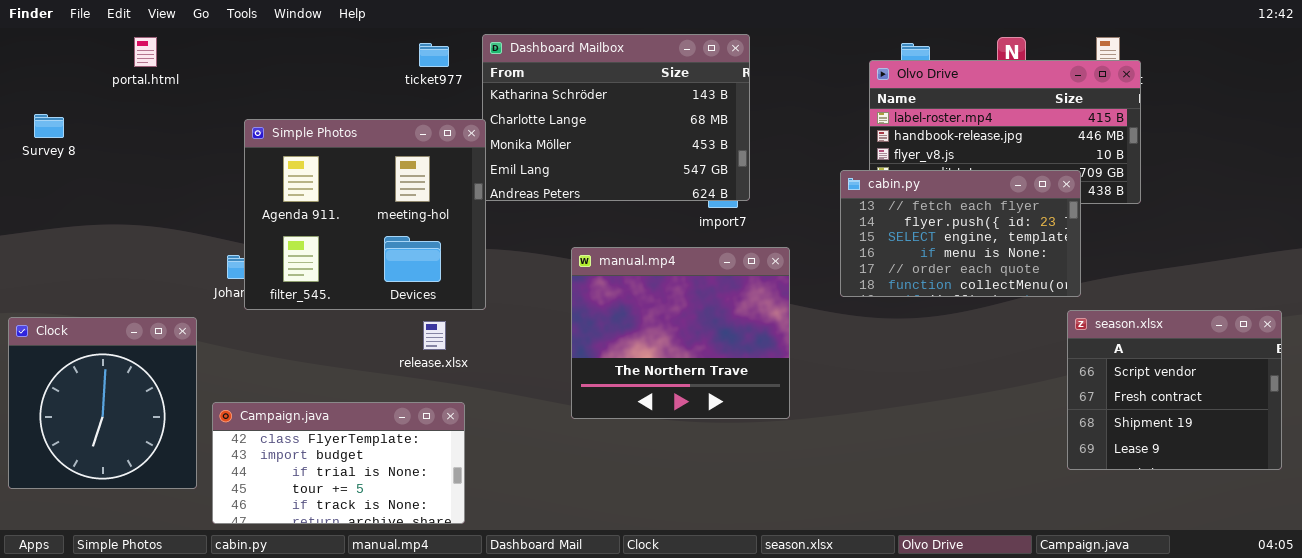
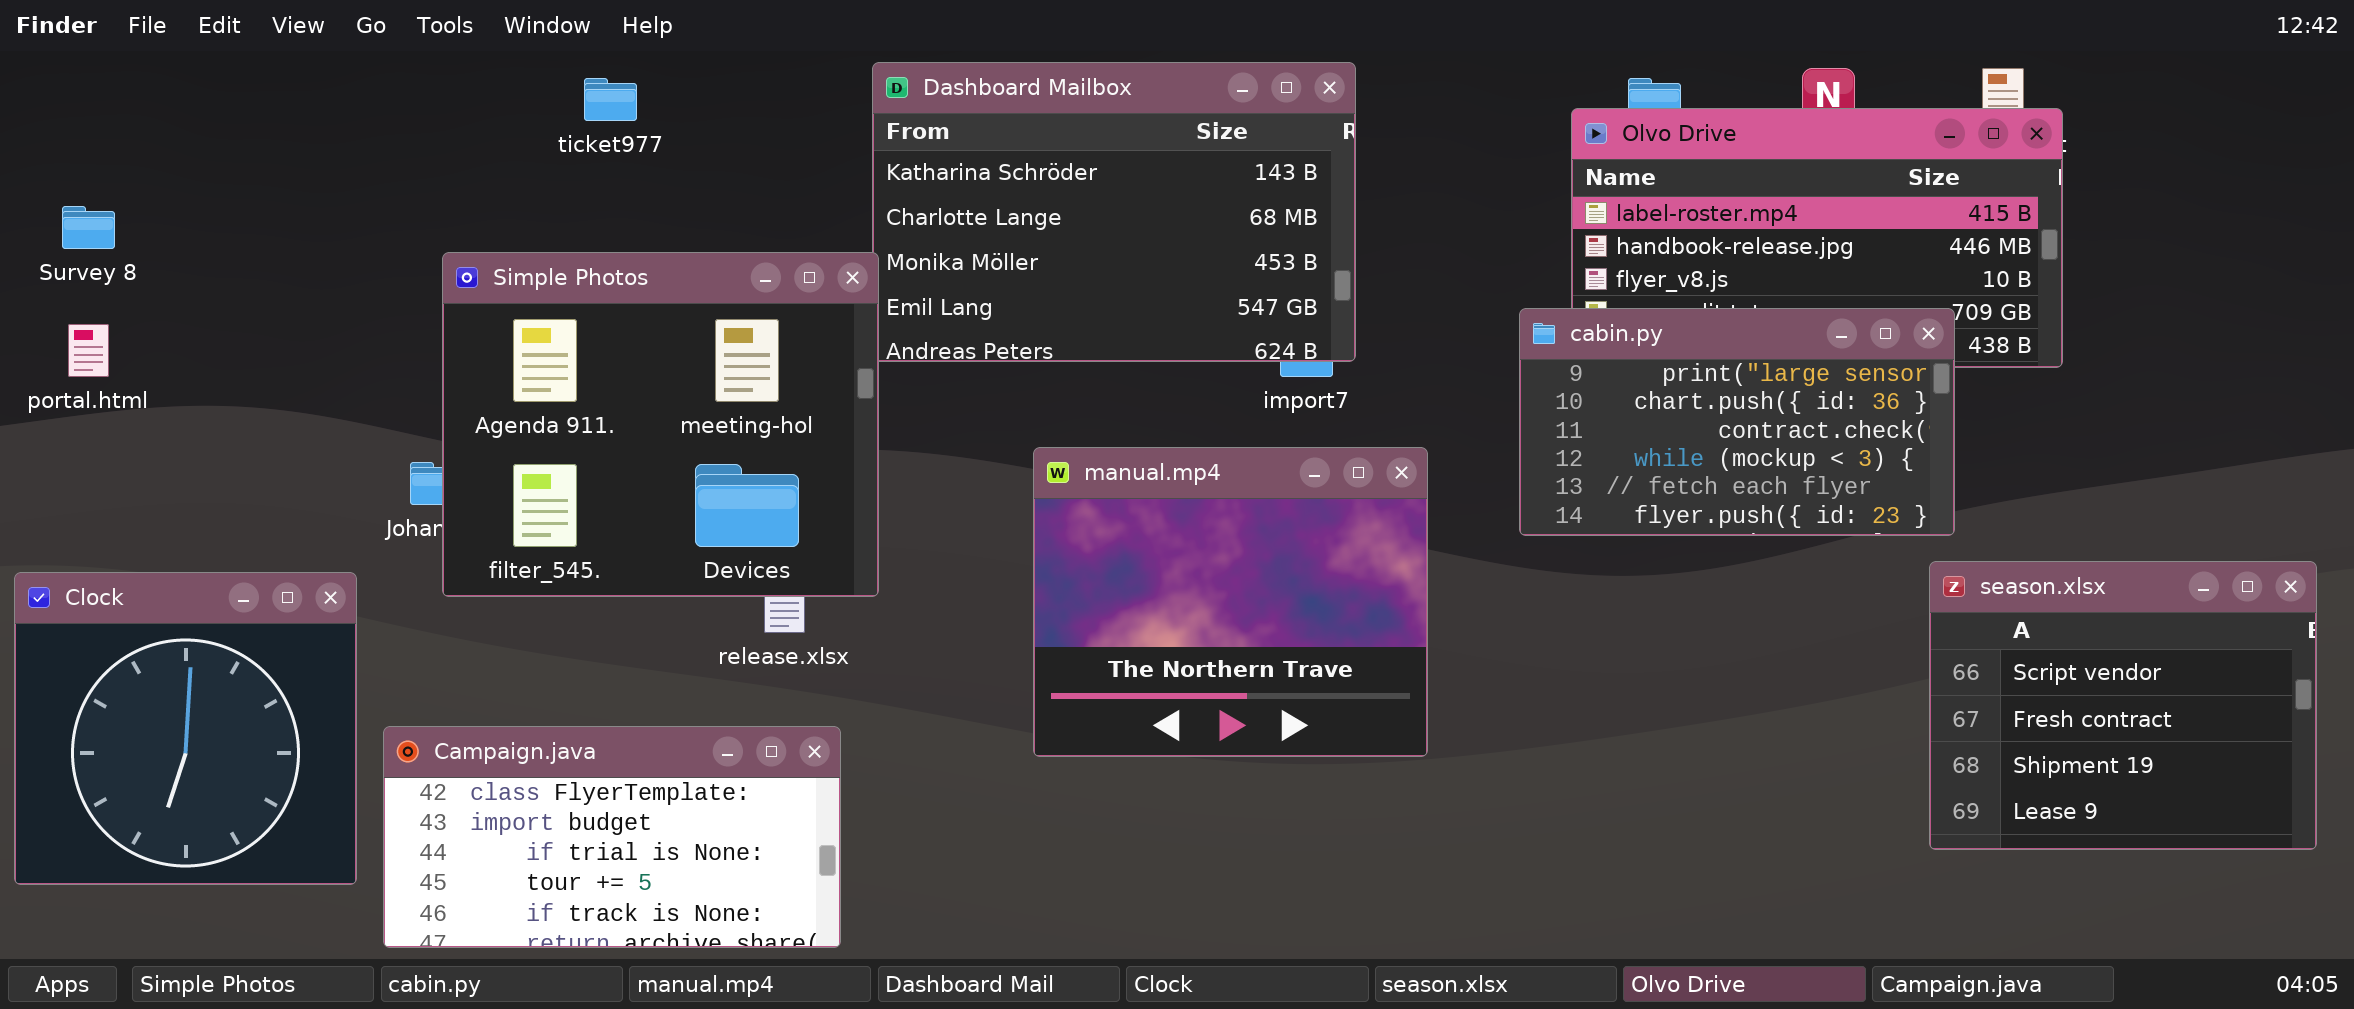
portal.html: [134,37,157,67] -> [68,324,109,377], moved
ticket977: [419,43,449,67] -> [584,78,637,121], moved
Simple Photos: [244,119,486,310] -> [442,252,879,597], moved
cabin.py: [840,170,1081,297] -> [1519,308,1955,536], scrolled up 4 rows

